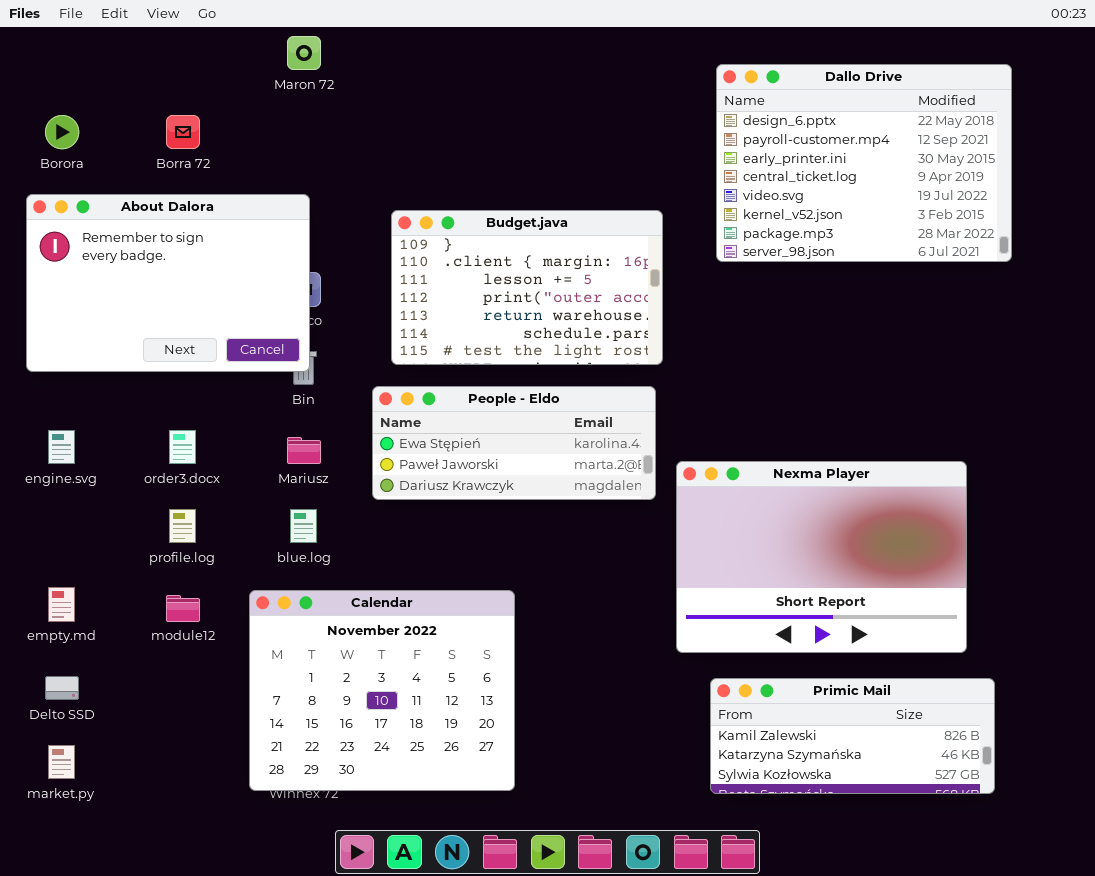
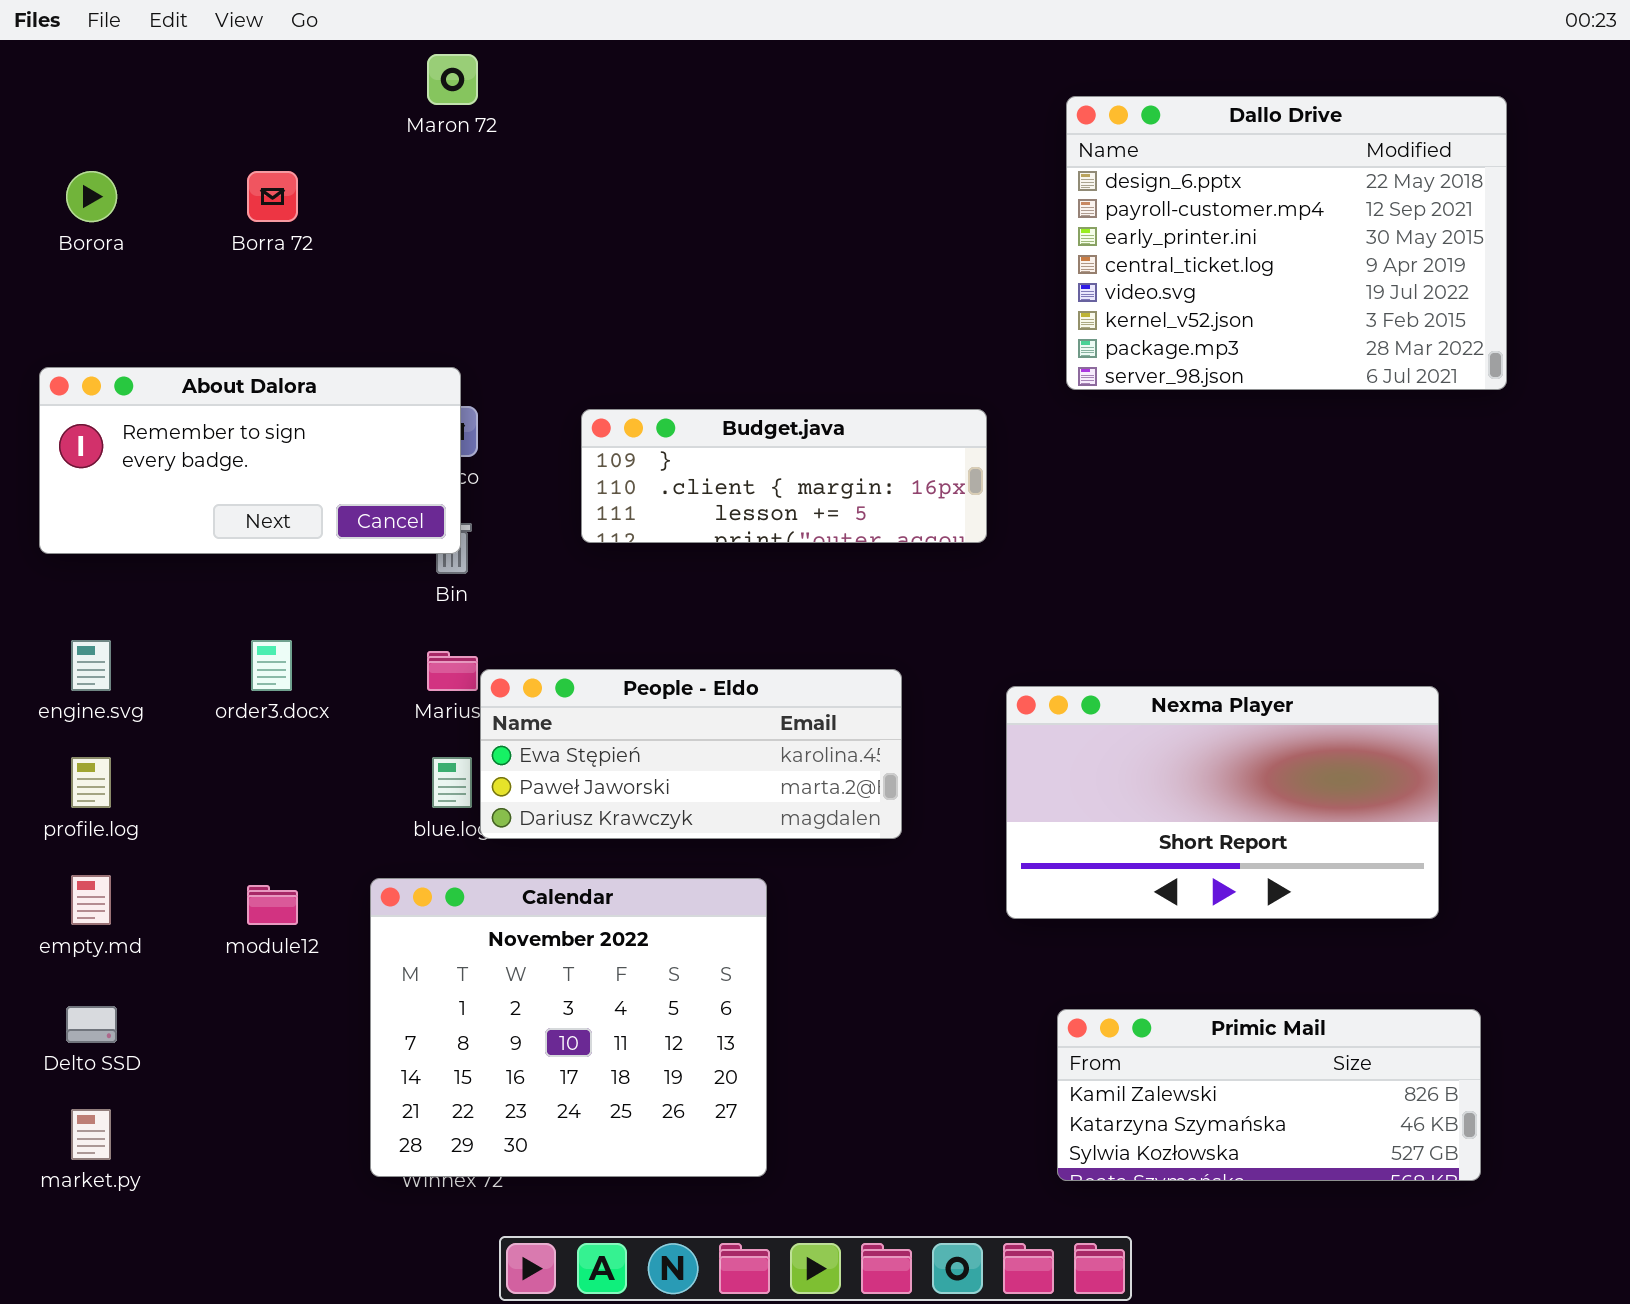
About Dalora: [26,194,310,372] -> [39,367,461,554], resized
Budget.java: [391,210,663,365] -> [581,409,987,543], resized
People - Eldo: [372,386,656,500] -> [480,669,902,839], moved
Nexma Player: [676,461,967,653] -> [1006,686,1439,919], resized
profile.log: [169,509,196,543] -> [71,757,111,808], moved

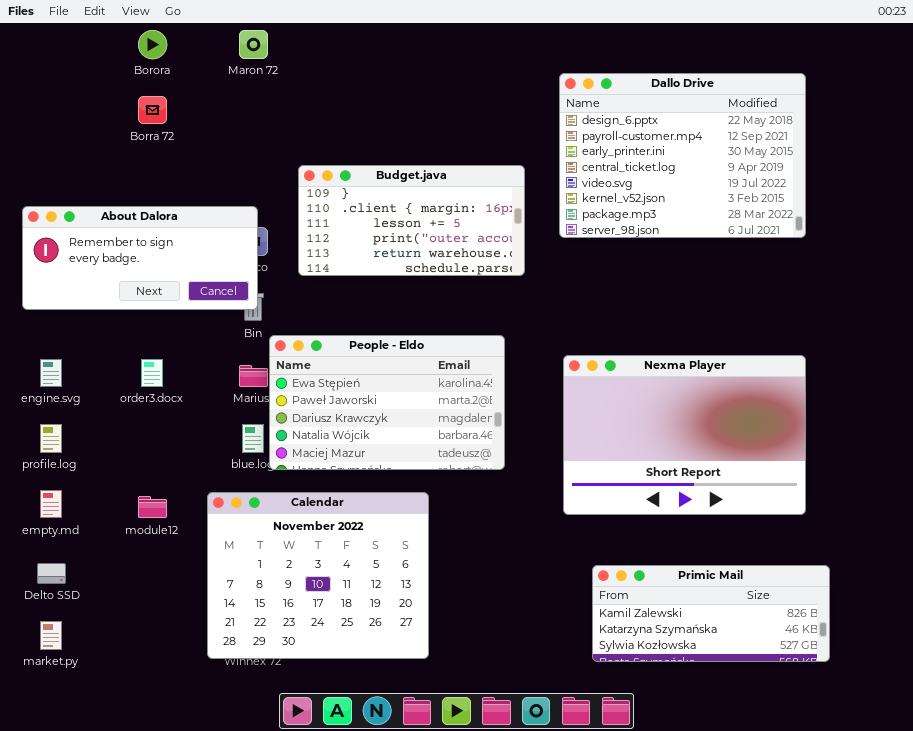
Dallo Drive: [1066,96,1507,390] -> [559,73,806,238], moved
Borora: [66,171,117,222] -> [138,30,167,59], moved
Budget.java: [581,409,987,543] -> [298,165,525,276], moved, resized
People - Eldo: [480,669,902,839] -> [269,335,505,470], resized
Nexma Player: [1006,686,1439,919] -> [563,355,806,515], resized

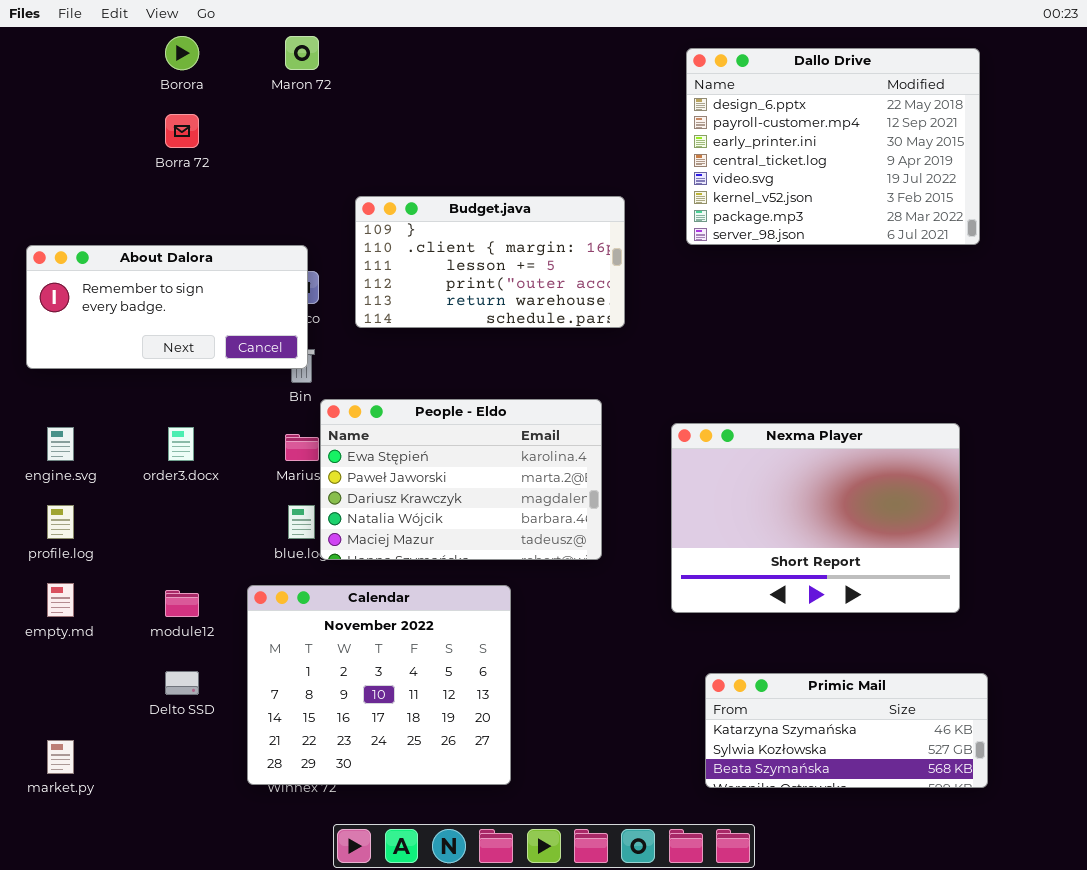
Dallo Drive: [559,73,806,238] -> [686,48,980,245], moved
Delto SSD: [37,563,66,584] -> [165,671,199,695], moved
Primic Mail: [592,565,830,662] -> [705,673,988,788], scrolled down 1 row

